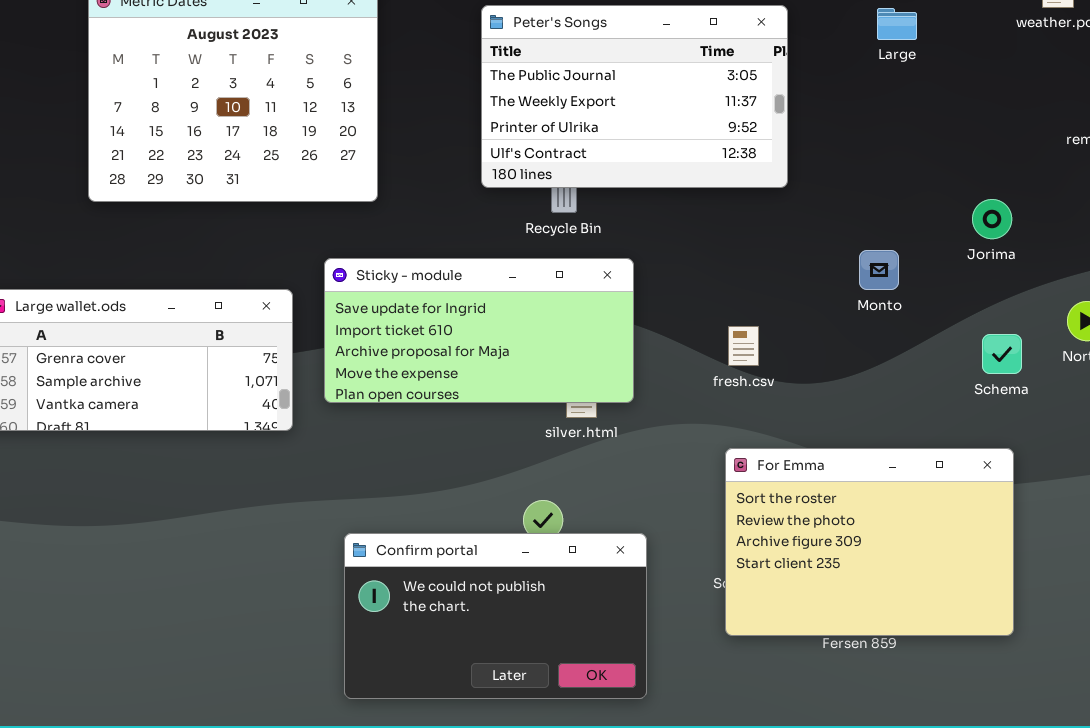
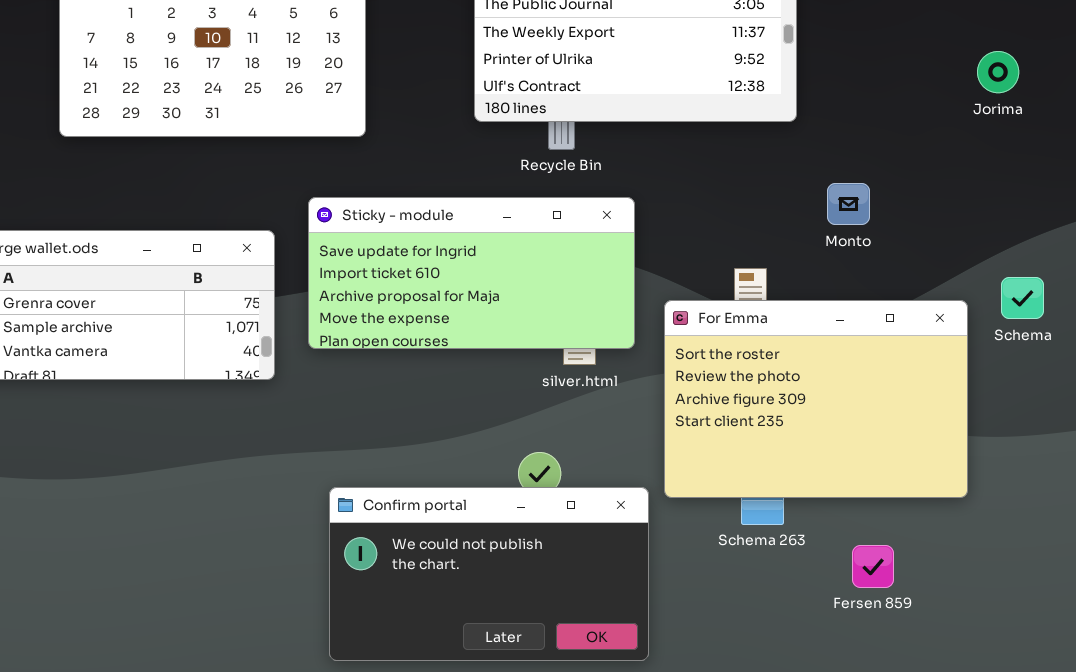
Jorima: [972,199,1012,239] -> [977,51,1019,93], moved
Monto: [859,250,899,290] -> [827,183,870,225], moved
For Emma: [725,448,1014,636] -> [664,300,968,498], moved

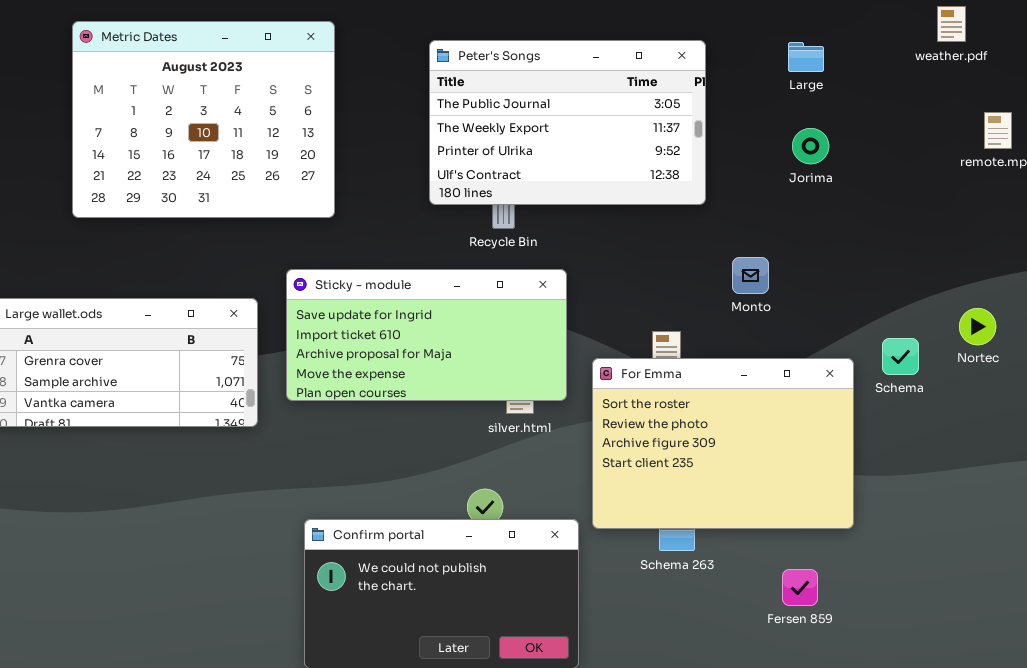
Jorima: [977,51,1019,93] -> [792,128,829,164], moved
Fersen 859: [852,545,894,588] -> [782,569,818,606], moved

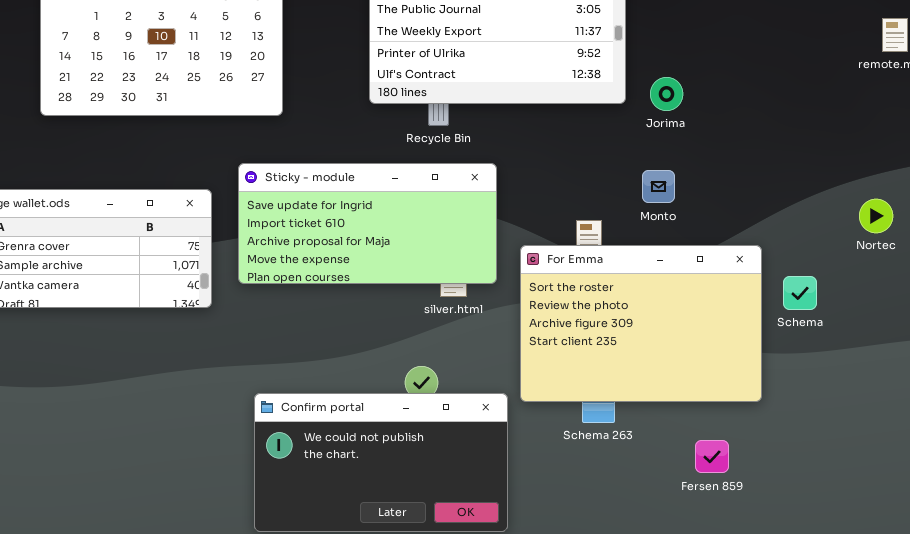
Jorima: [792,128,829,164] -> [650,77,683,111], moved
Monto: [732,257,769,294] -> [642,170,675,203], moved
Schema: [882,338,919,375] -> [783,276,817,310], moved

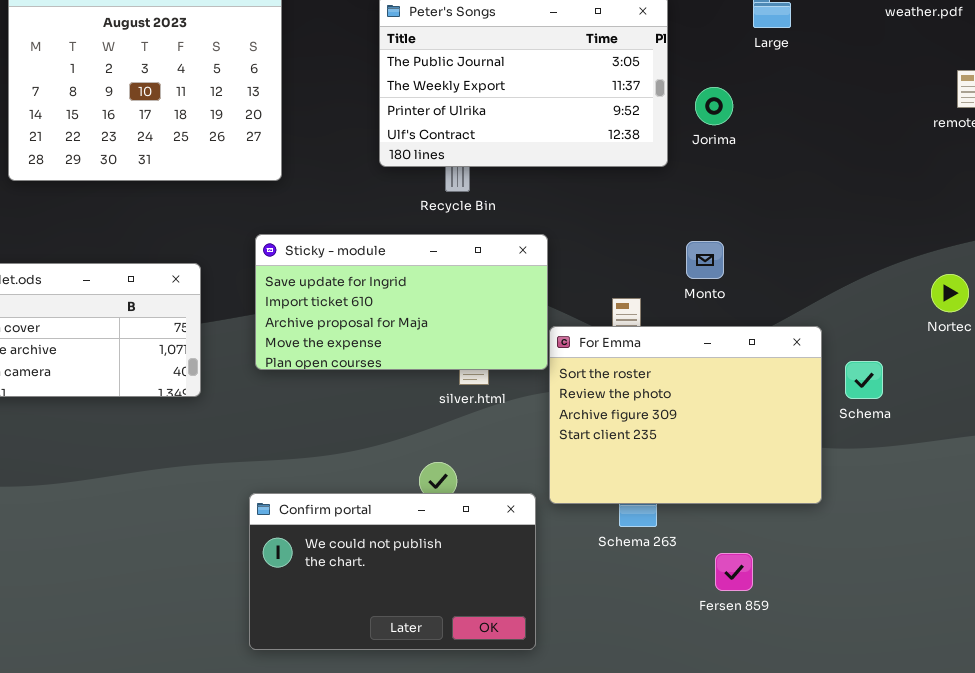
Jorima: [650,77,683,111] -> [695,87,733,125], moved
Sticky - module: [238,163,497,284] -> [255,234,548,370], moved
Fersen 859: [695,440,729,473] -> [715,553,753,591], moved

